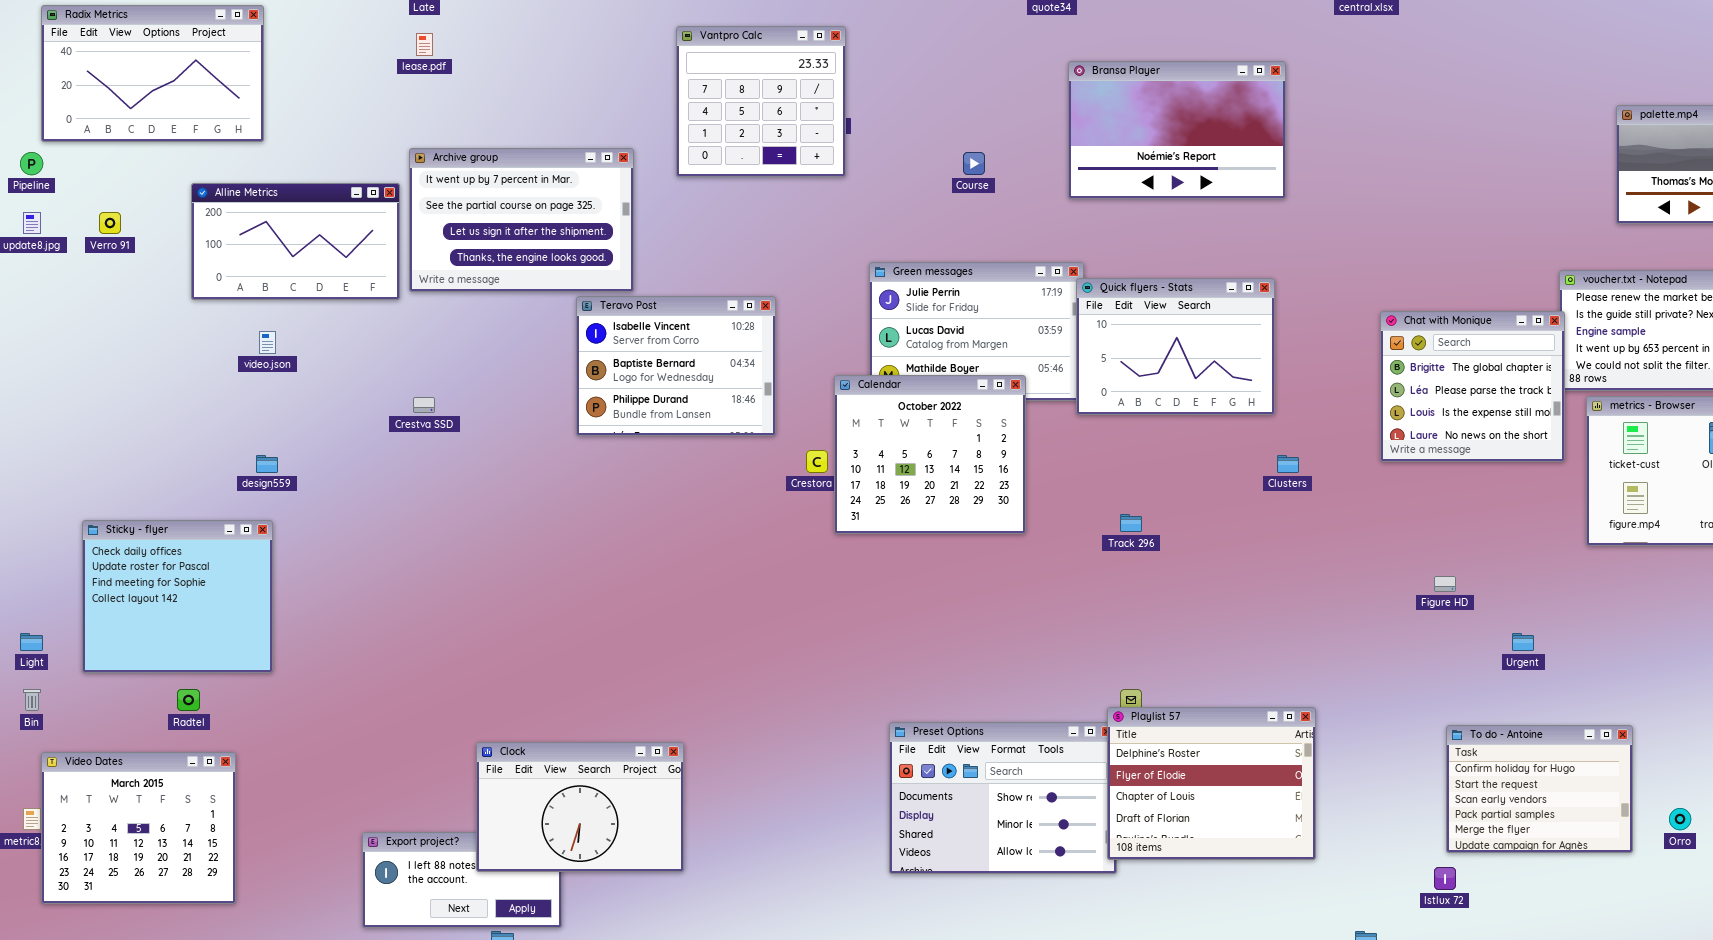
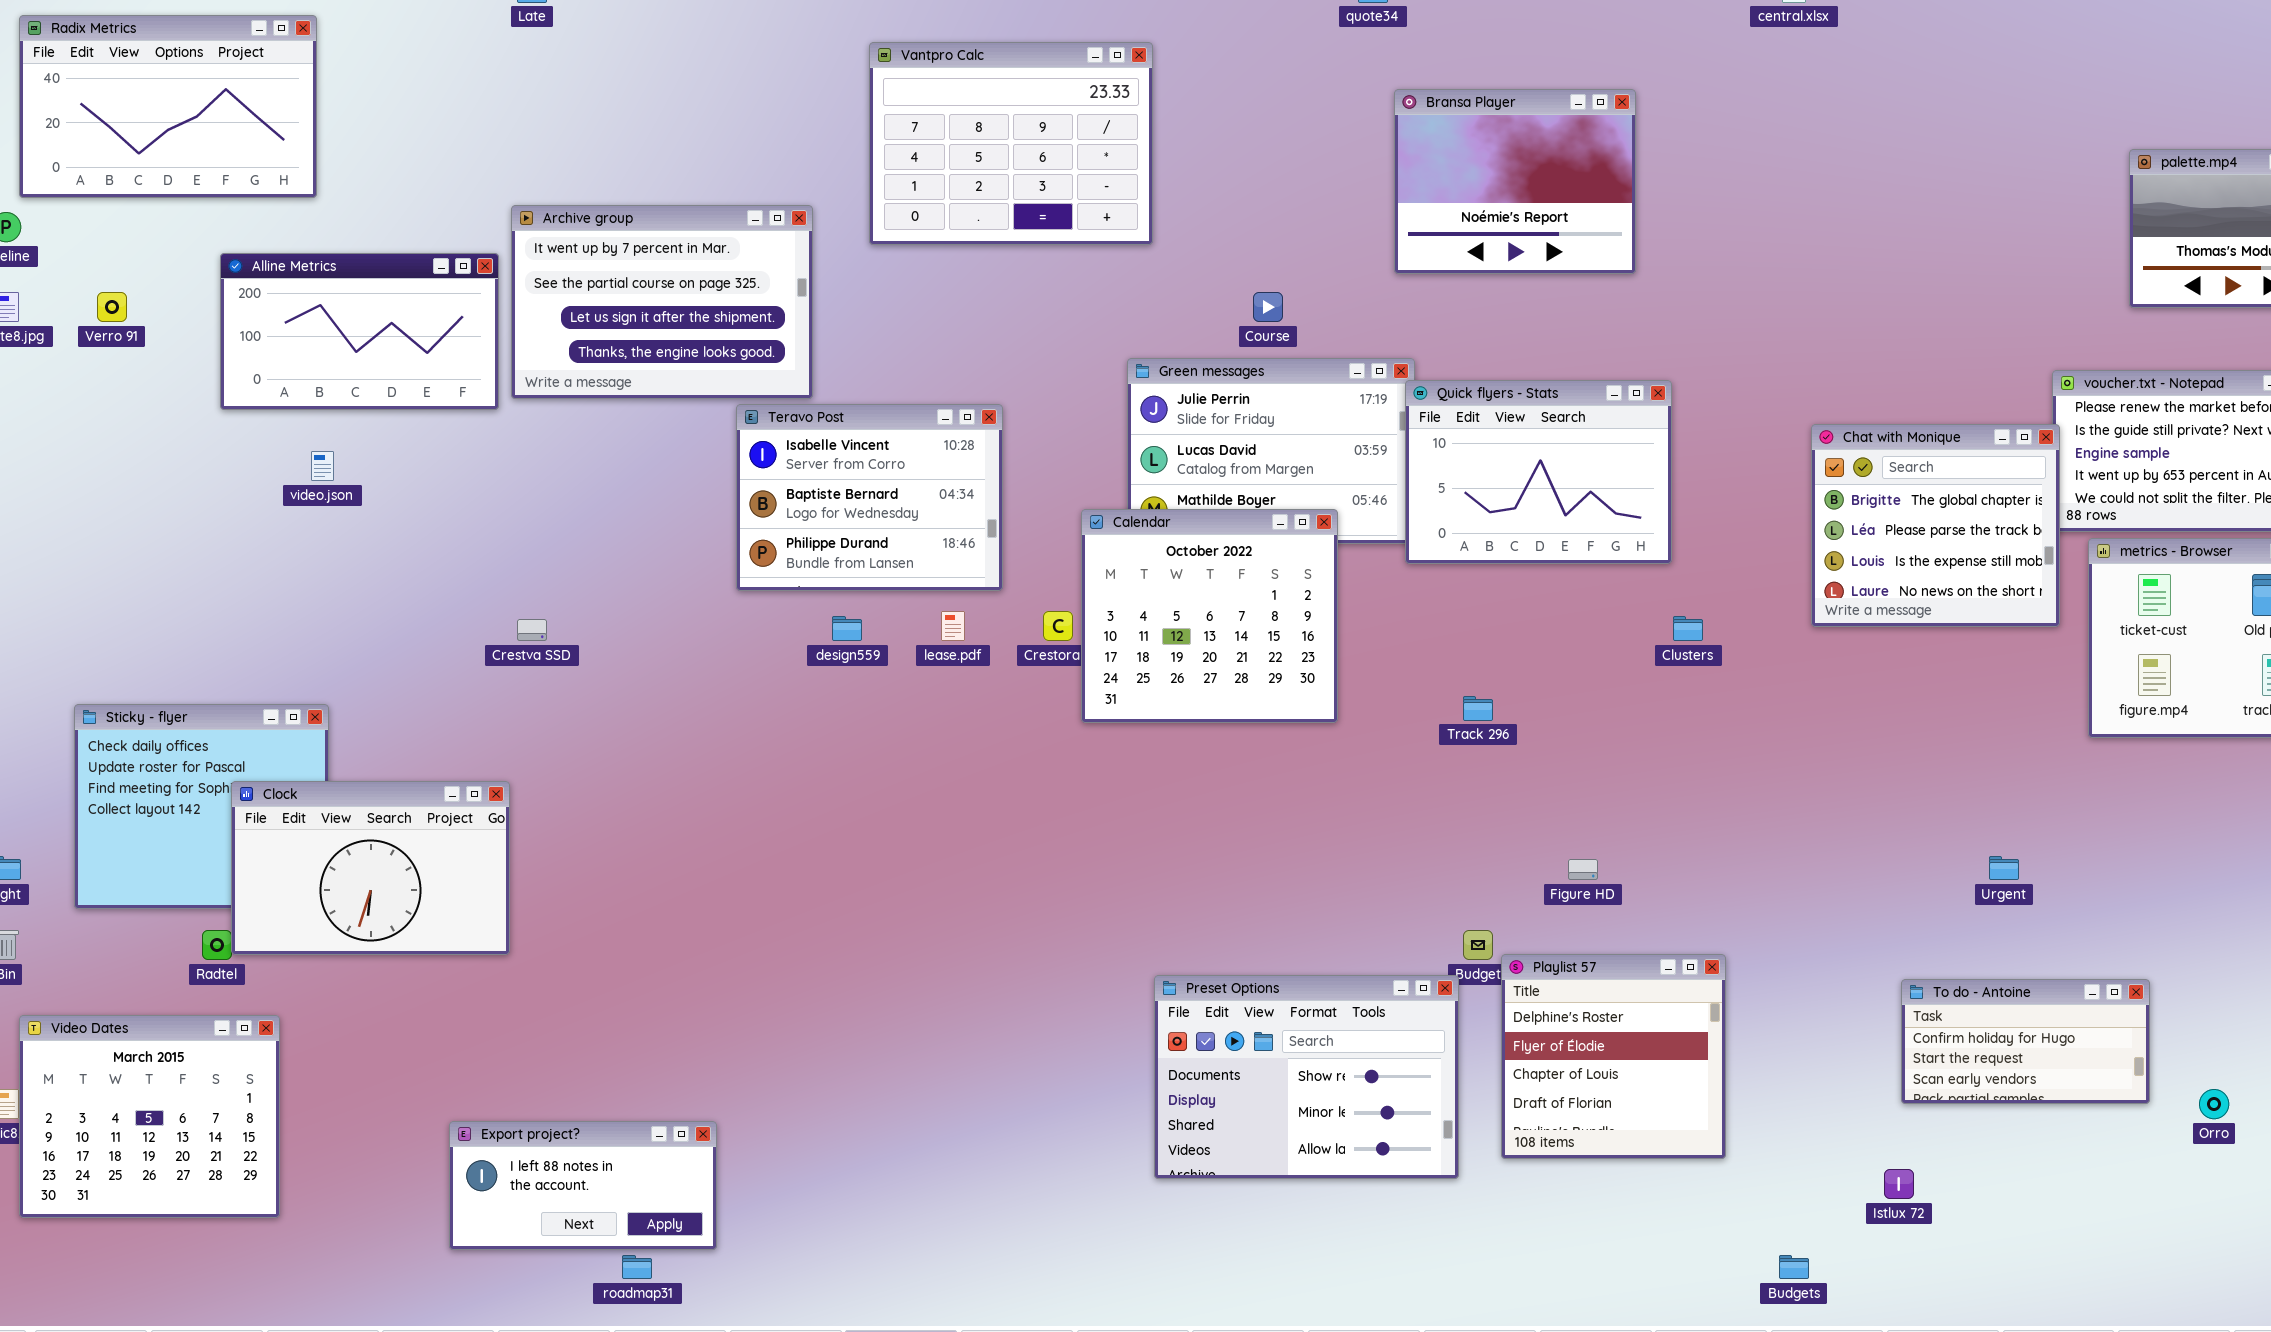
Vantpro Calc: [676,26,846,177] -> [869,42,1153,245], resized
lease.pdf: [416,33,433,56] -> [941,611,965,641], moved
Bransa Player: [1068,61,1286,199] -> [1394,89,1636,274], resized
Course: [963,152,985,175] -> [1253,292,1283,322], moved
Crestva SSD: [413,397,435,413] -> [517,619,547,641], moved
design559: [256,455,278,473] -> [832,616,862,641], moved
Figure HD: [1434,576,1456,592] -> [1568,859,1598,880], moved
Playlist 57: [1107,707,1316,860] -> [1501,954,1726,1159], resized
To do - Antoine: [1446,725,1633,853] -> [1901,979,2150,1104], resized
Clock: [476,742,684,872] -> [231,781,510,955], moved

